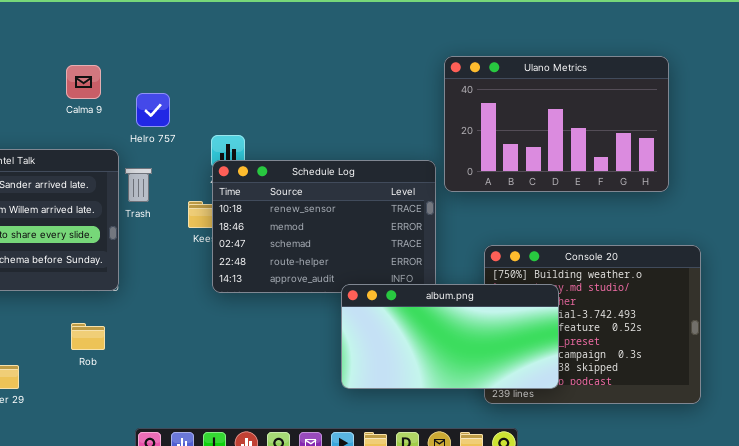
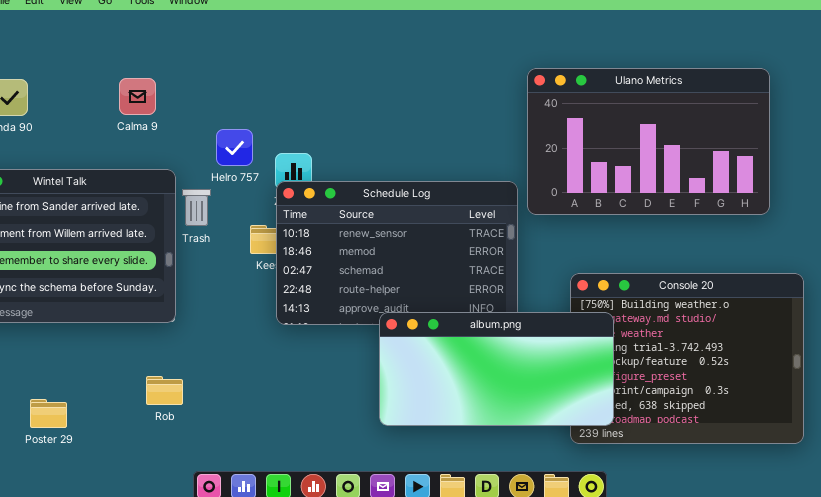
Helro 757: [136,93,170,127] -> [216,129,253,166], moved
album.png: [341,284,559,389] -> [379,312,614,426], moved
Rob: [71,323,105,350] -> [146,376,183,405], moved

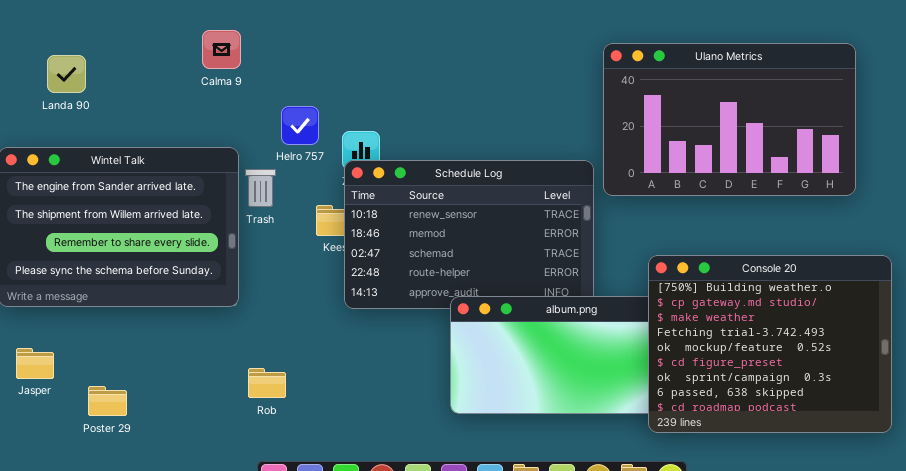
Calma 9: [119,78,156,115] -> [202,30,241,69], moved
Console 20: [570,273,804,444] -> [648,255,892,433], raised
Rob: [146,376,183,405] -> [248,368,286,398], moved

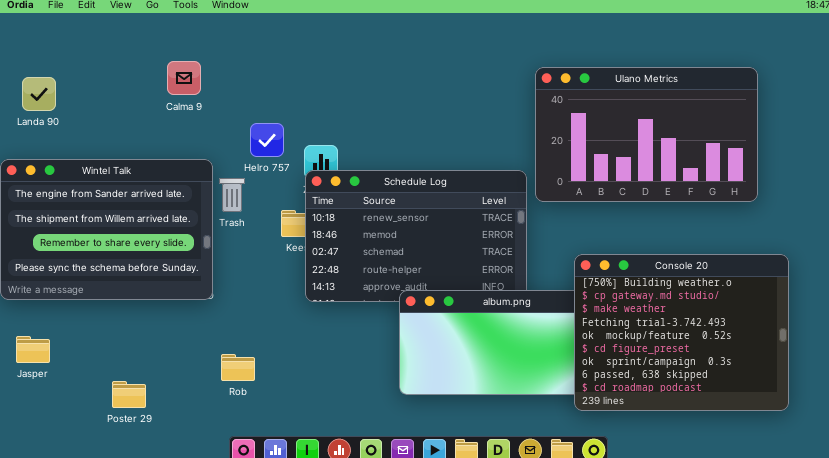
Calma 9: [202,30,241,69] -> [167,61,201,95], moved
Landa 90: [47,55,86,93] -> [22,77,56,111], moved
Poster 29: [88,386,127,416] -> [112,381,146,408], moved

